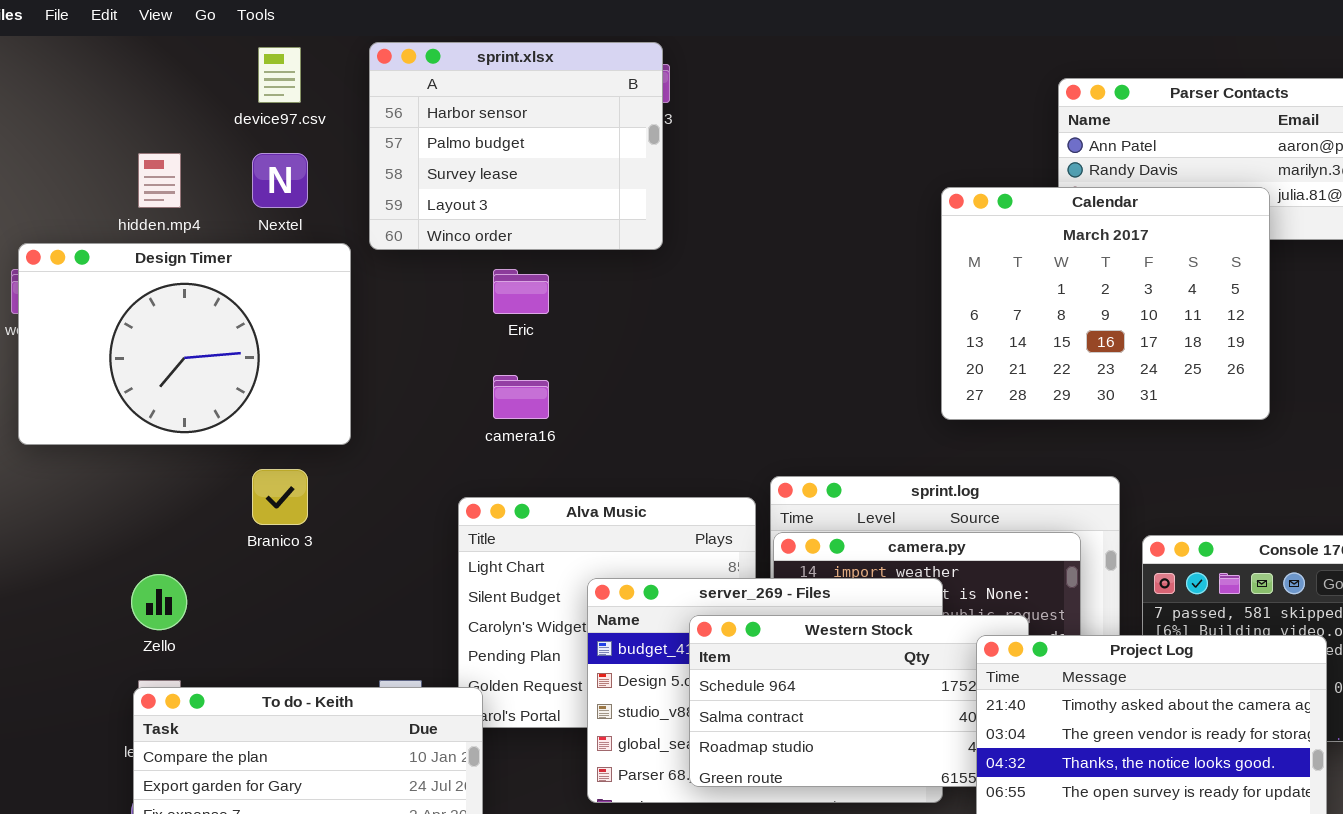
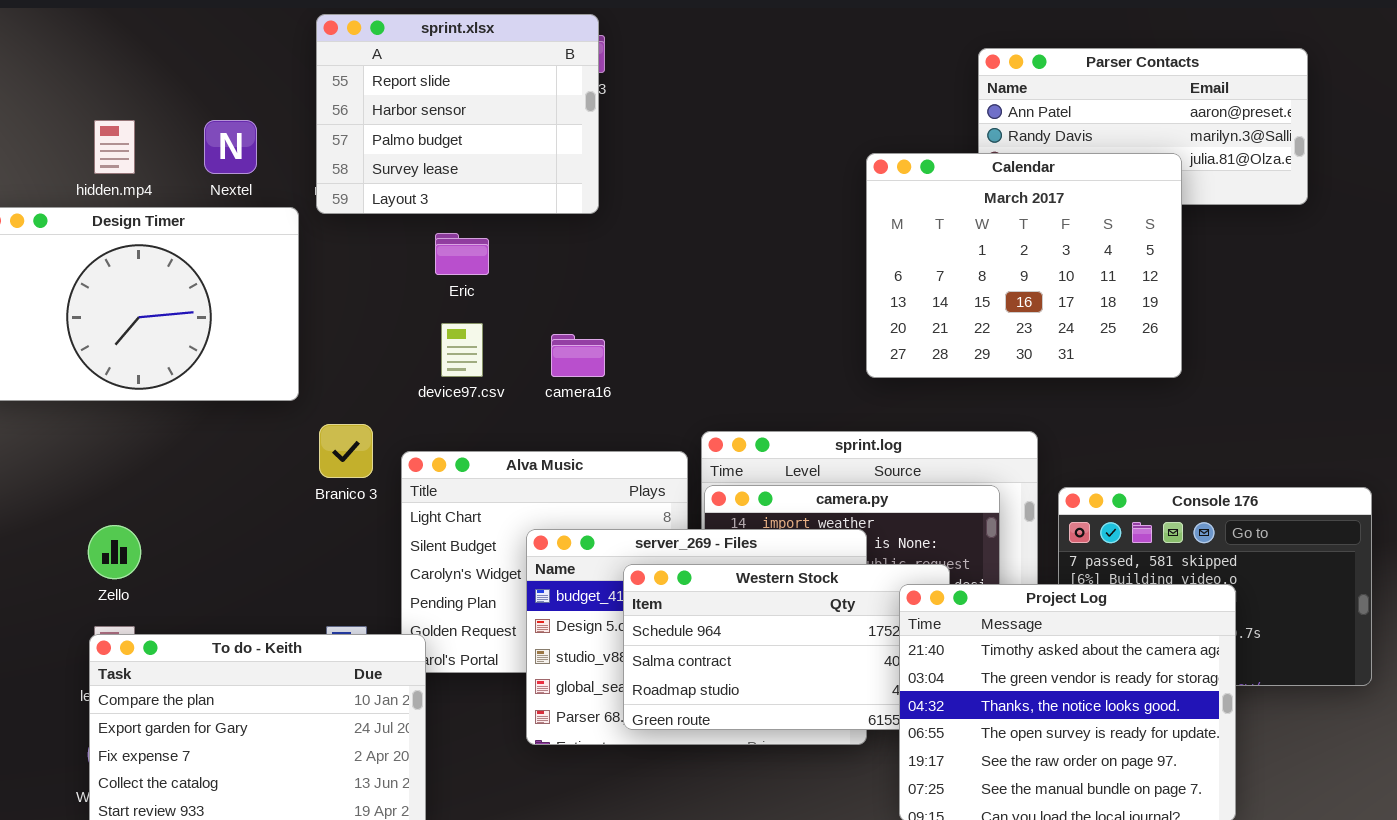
sprint.xlsx: [369,42,663,250] -> [316,14,599,214], scrolled up 1 row
device97.csv: [258,47,301,103] -> [441,323,483,377], moved
camera16: [493,375,549,419] -> [551,334,605,377], moved
Branico 3: [252,469,308,525] -> [319,424,373,478], moved

